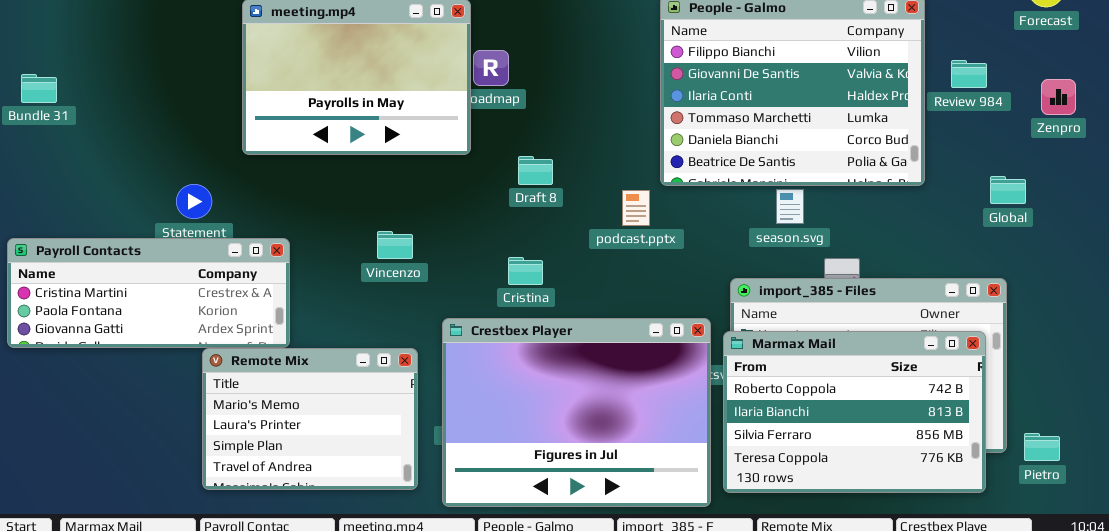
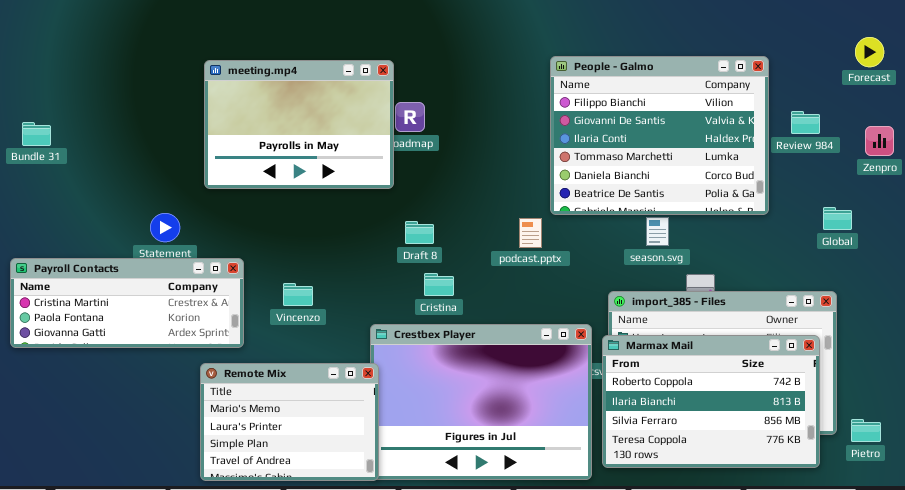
Draft 8: [518,156,553,185] -> [405,221,434,244], moved
Vincenzo: [377,231,413,259] -> [283,283,313,306], moved
Remote Mix: [202,348,418,490] -> [200,363,379,481], moved

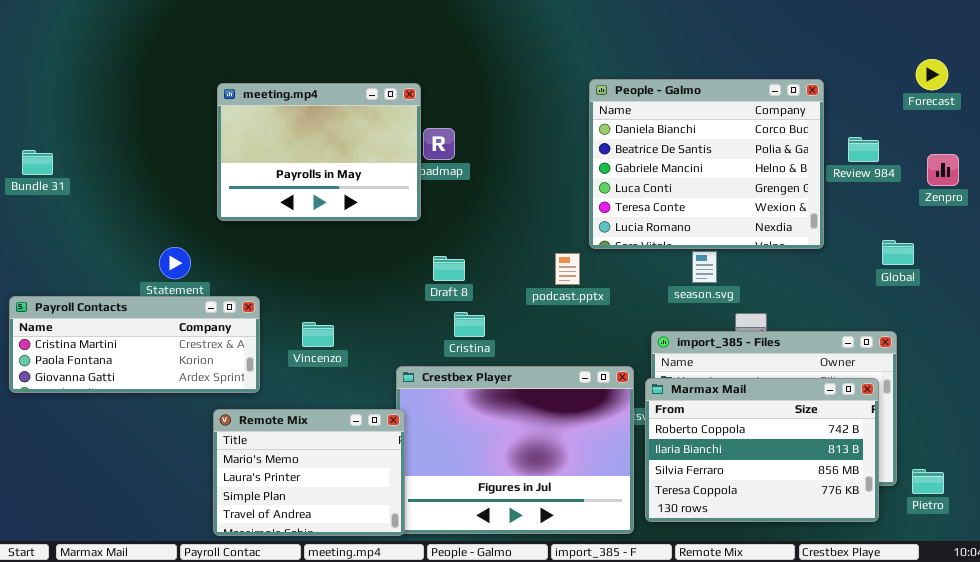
People - Galmo: [550,56,769,215] -> [589,79,824,249], scrolled down 4 rows

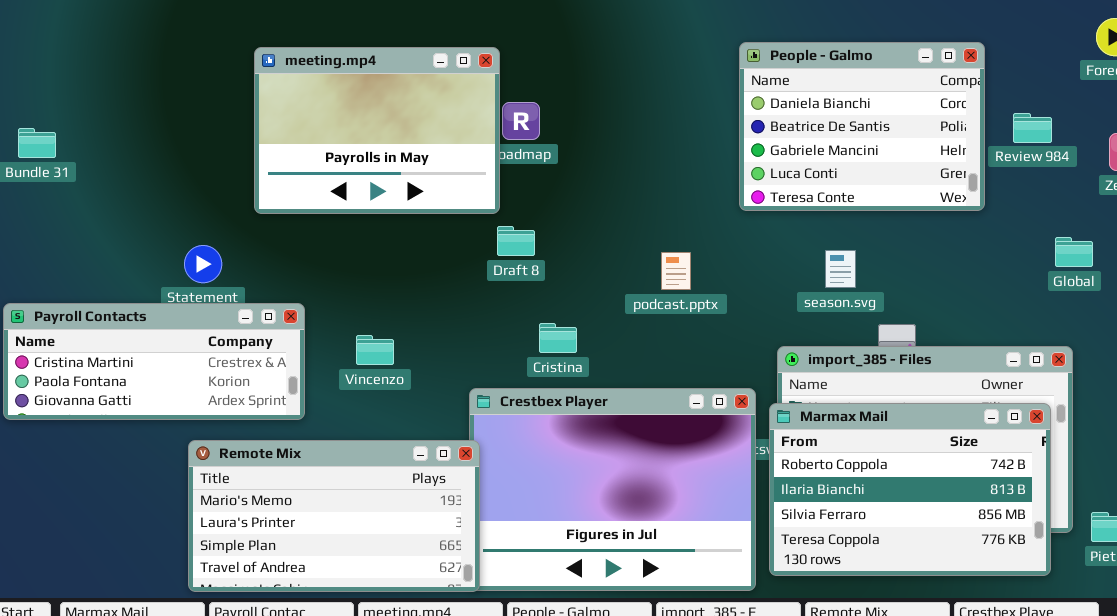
People - Galmo: [589,79,824,249] -> [739,42,985,211], resized
Draft 8: [433,256,465,281] -> [497,226,535,256], moved
Remote Mix: [213,409,405,536] -> [188,440,480,592], resized

